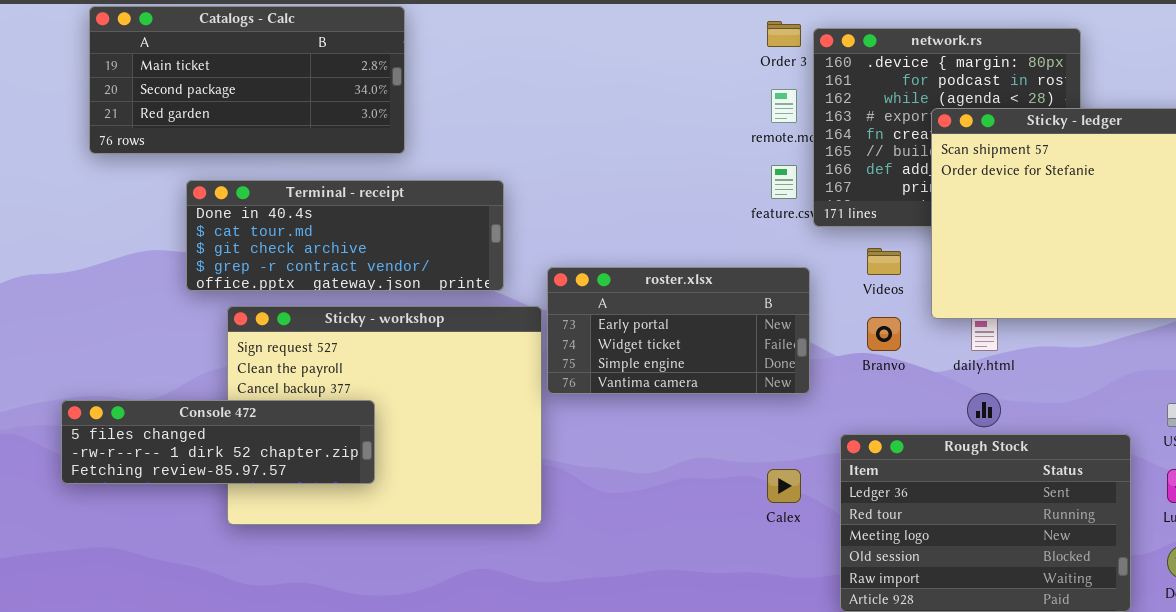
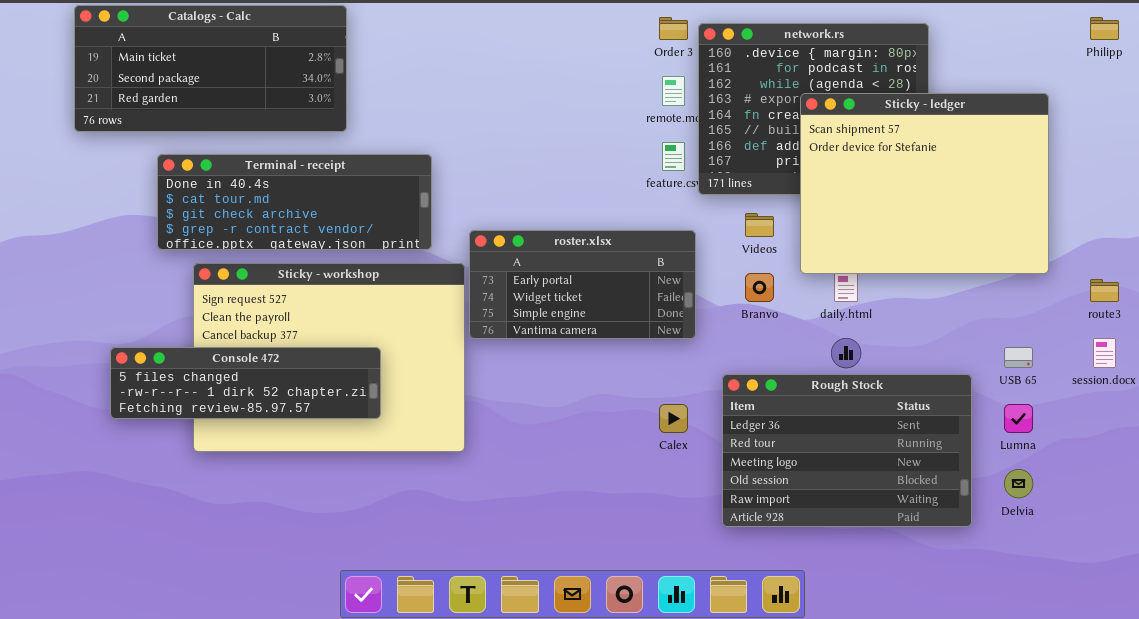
Console 472: [61,400,375,484] -> [110,347,381,419], moved

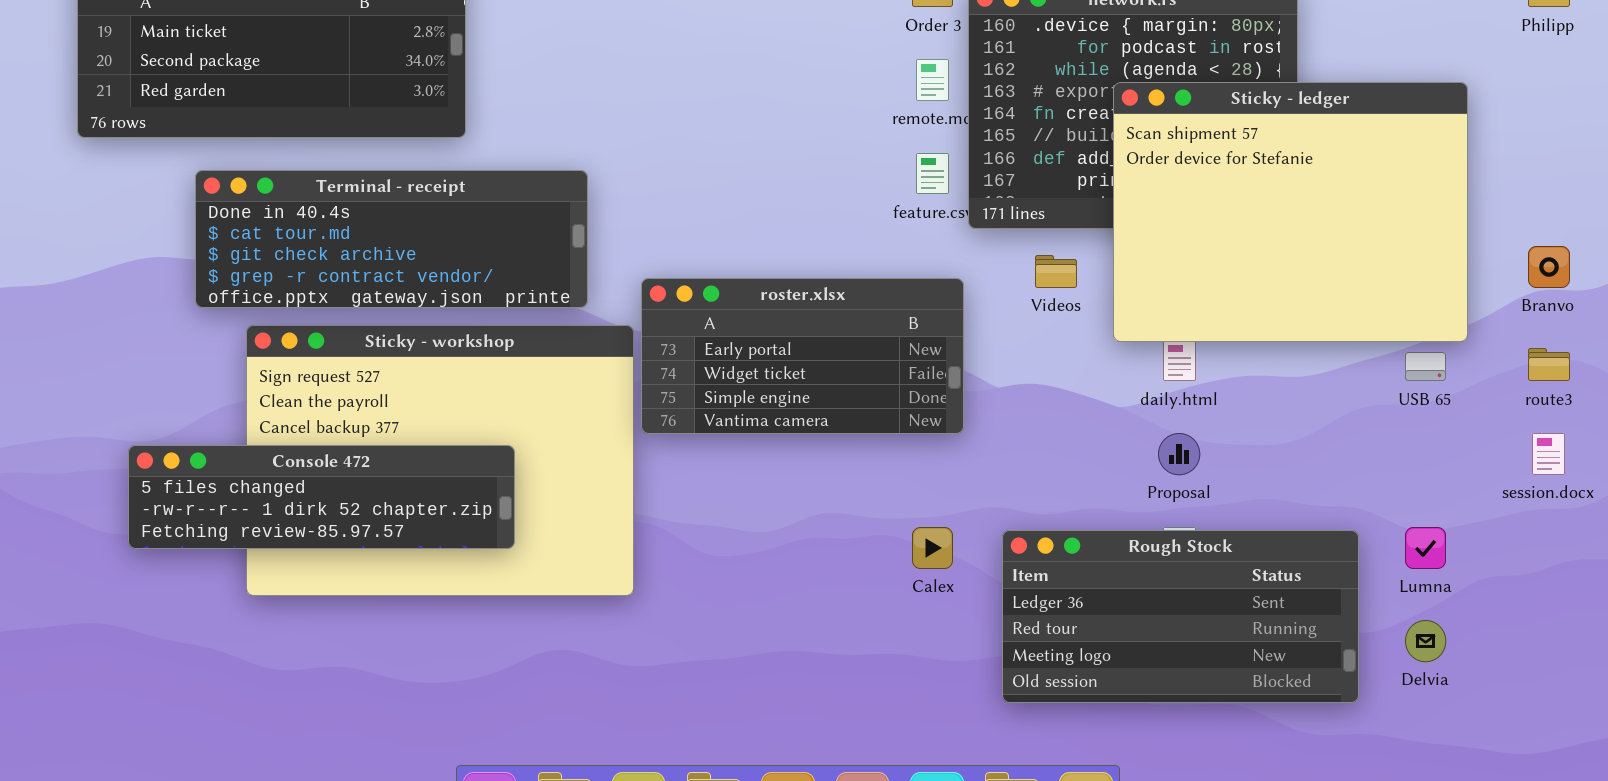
Branvo: [745,273,774,302] -> [1528,246,1570,288], moved
USB 65: [1004,347,1033,368] -> [1405,352,1446,381], moved
Rough Stock: [722,374,972,527] -> [1002,530,1359,703], resized

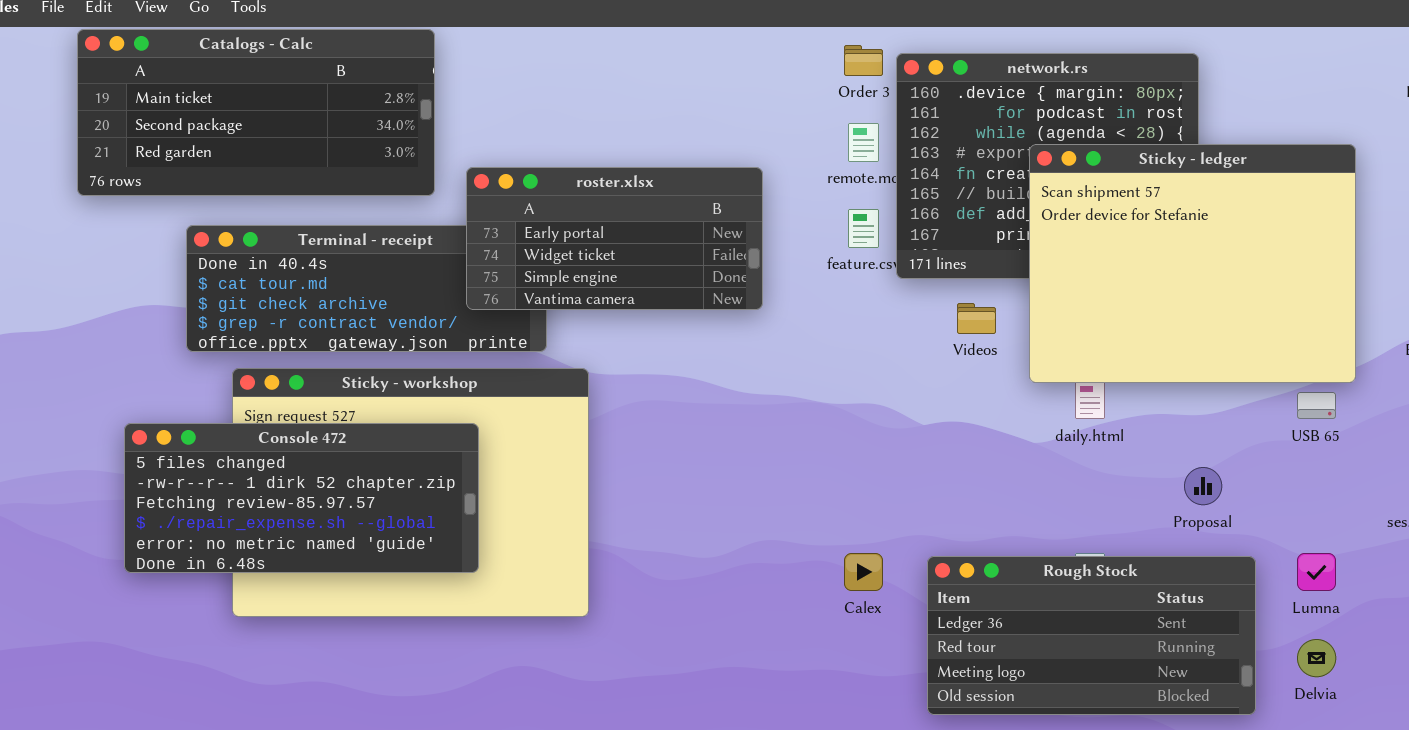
roster.xlsx: [641,278,964,434] -> [466,167,763,310], moved
Proposal: [1158,433,1200,475] -> [1184,467,1222,505], moved
Console 472: [128,445,515,549] -> [124,423,479,573], resized

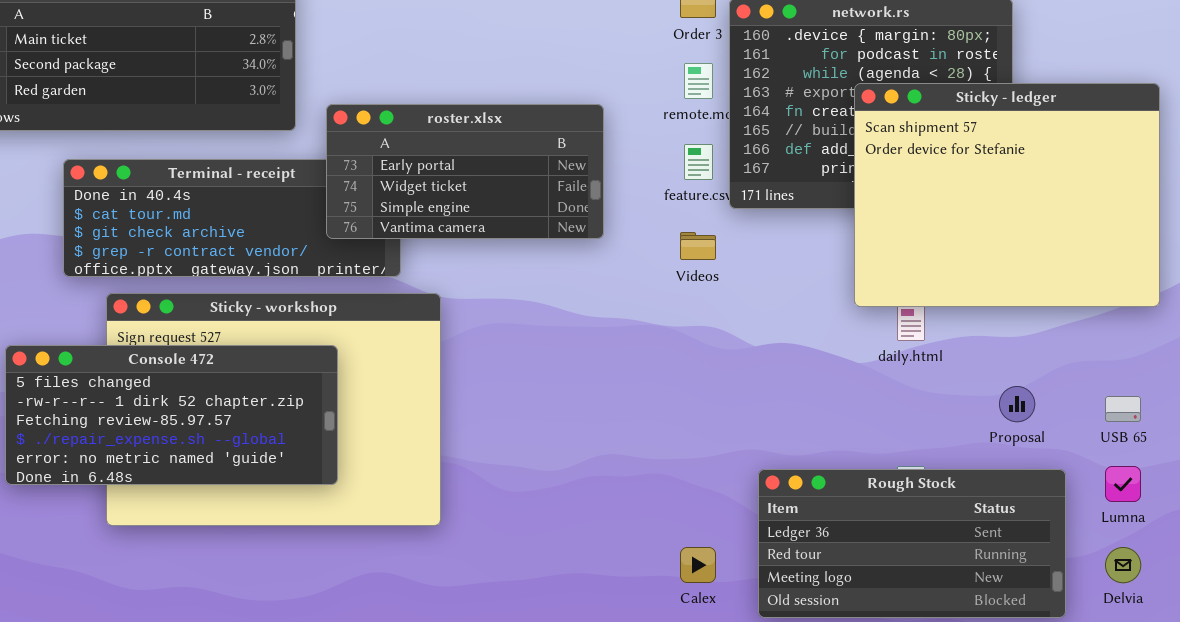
Videos: [957,303,996,334] -> [680,232,716,260], moved
USB 65: [1297,392,1336,419] -> [1105,396,1141,422], moved
Calex: [844,553,883,591] -> [680,547,716,583], moved

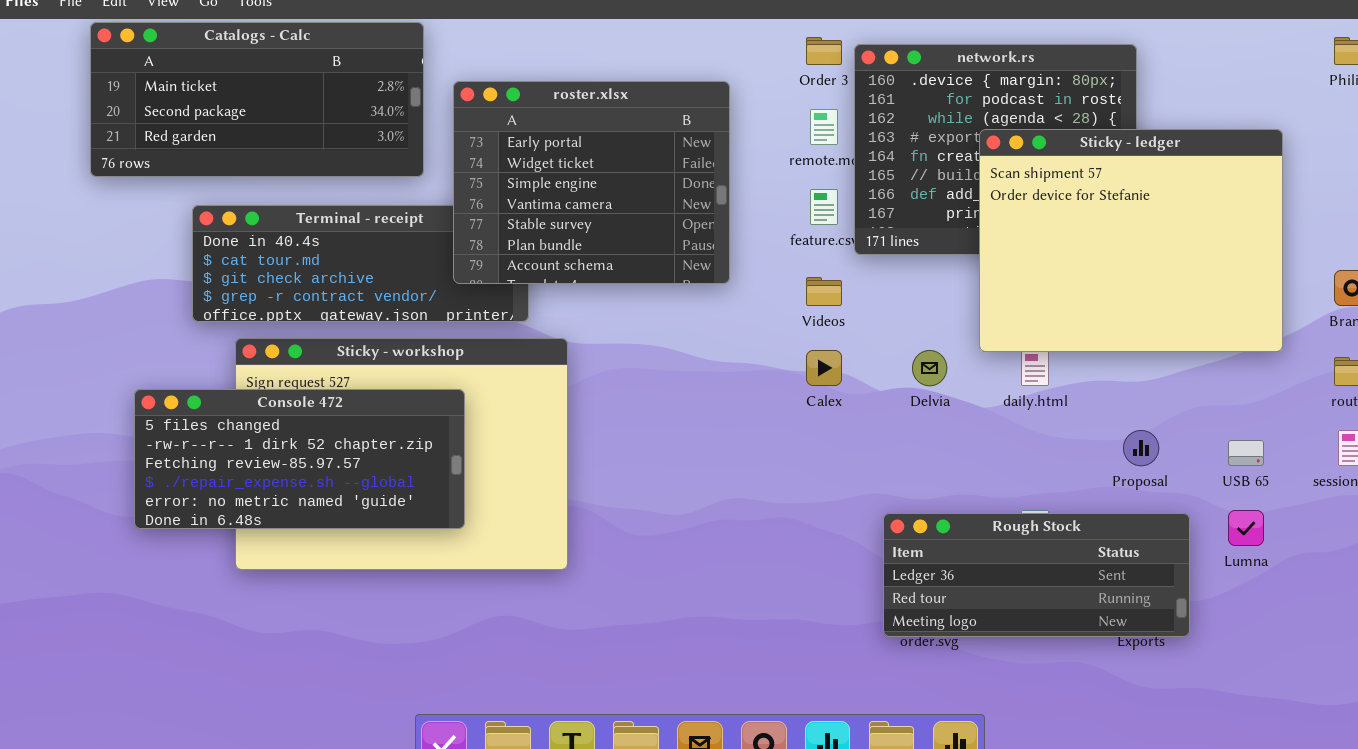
roster.xlsx: [326,104,604,239] -> [453,81,730,284], resized
Rough Stock: [758,469,1066,618] -> [883,513,1190,637], resized
Calex: [680,547,716,583] -> [806,350,842,386], moved
Delvia: [1105,547,1141,583] -> [912,350,947,386], moved

